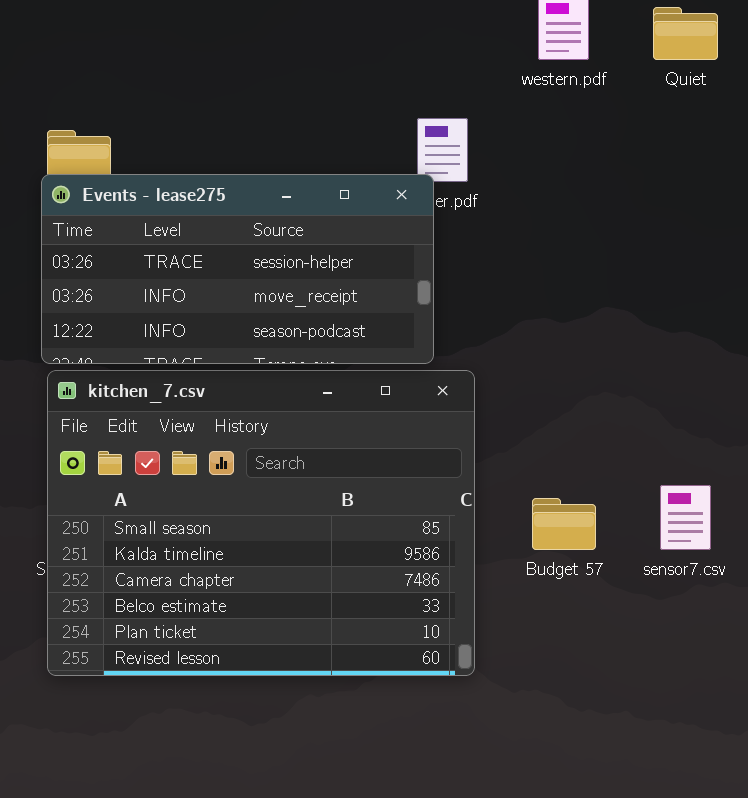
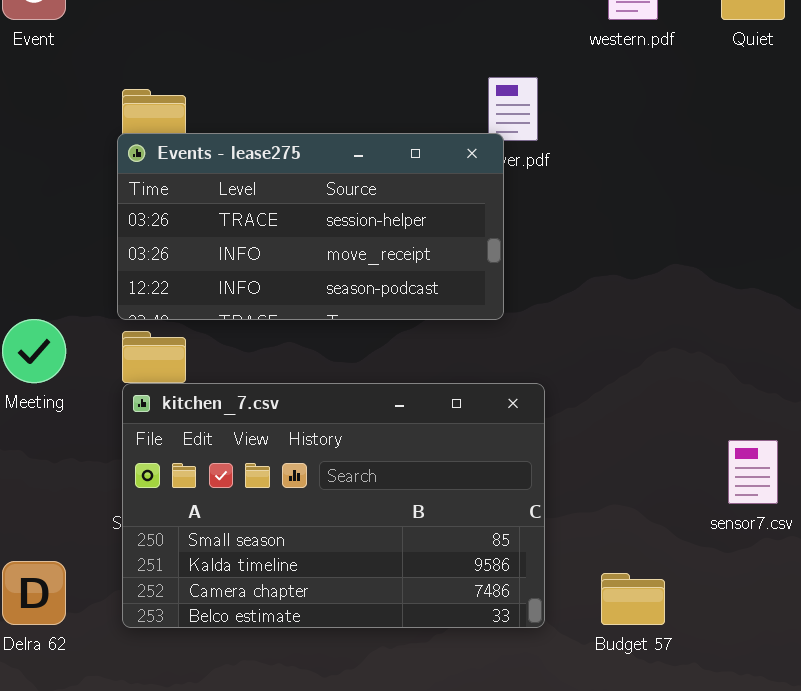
kitchen_7.csv: [47,370,475,676] -> [122,383,545,628], resized
Budget 57: [532,498,596,550] -> [601,573,665,625], moved

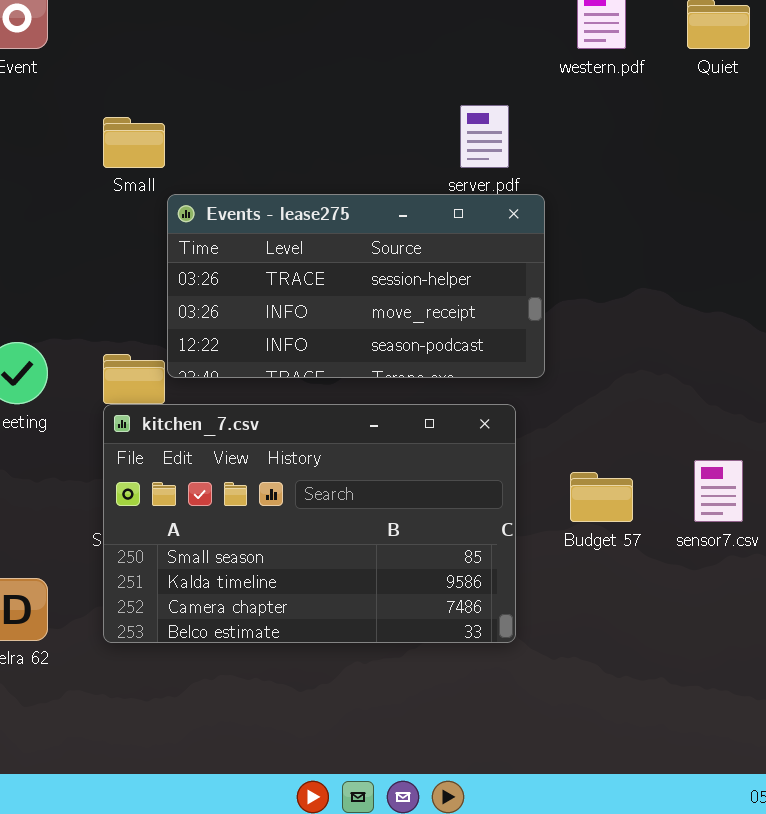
Events - lease275: [117,133,504,320] -> [167,194,545,378], moved
Budget 57: [601,573,665,625] -> [570,472,633,522], moved

